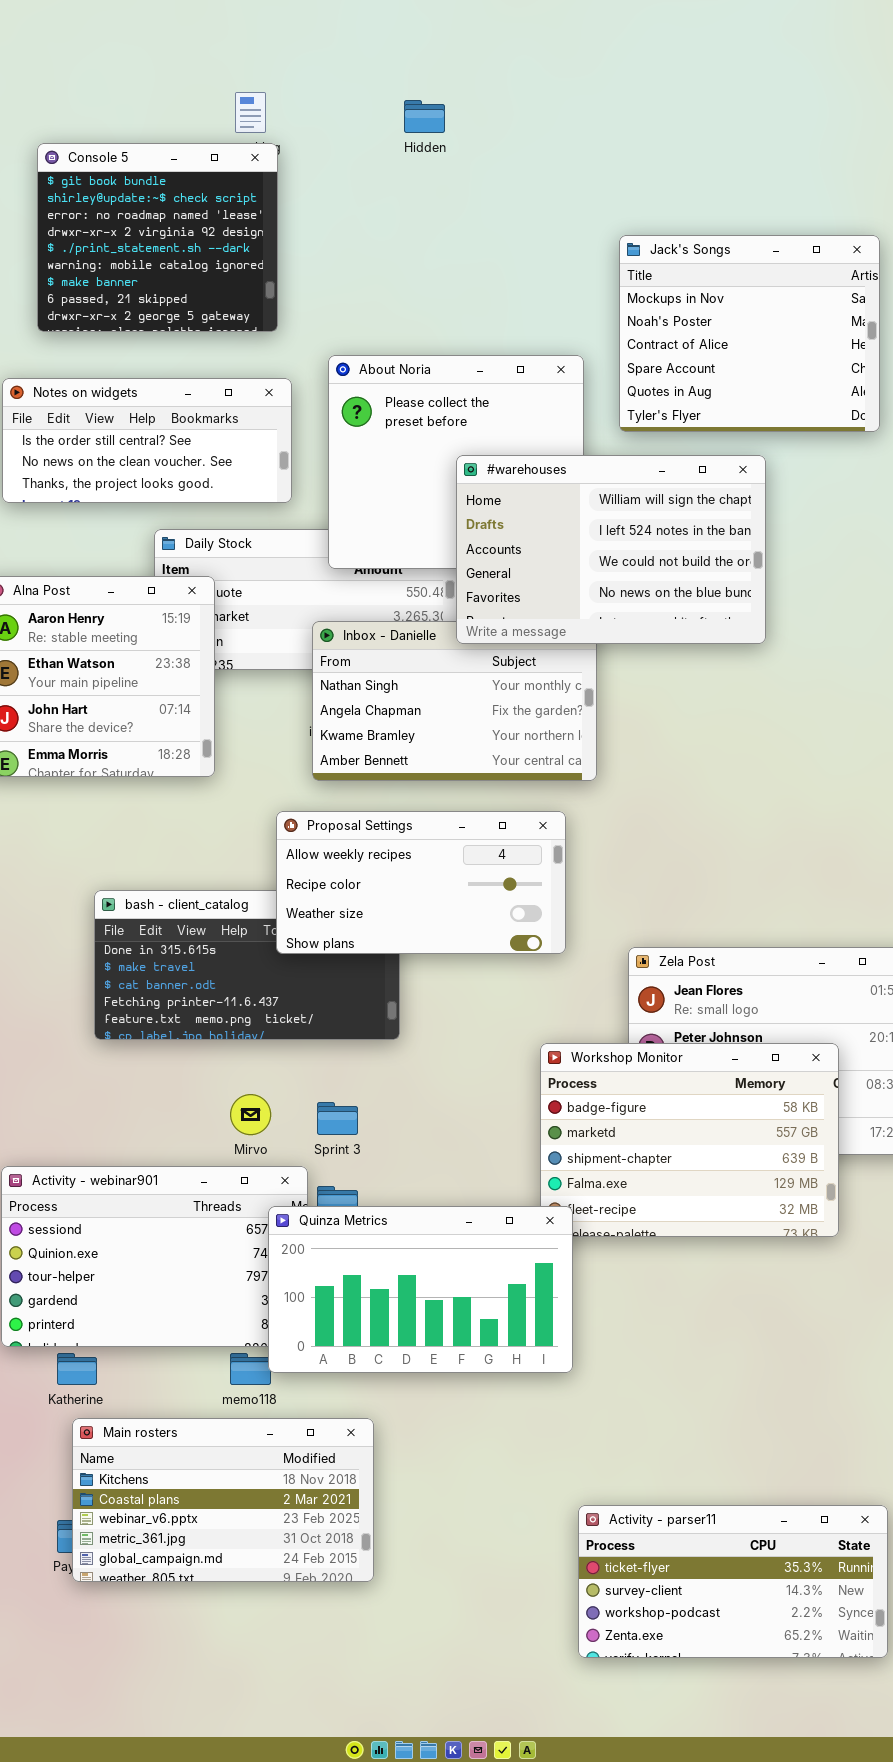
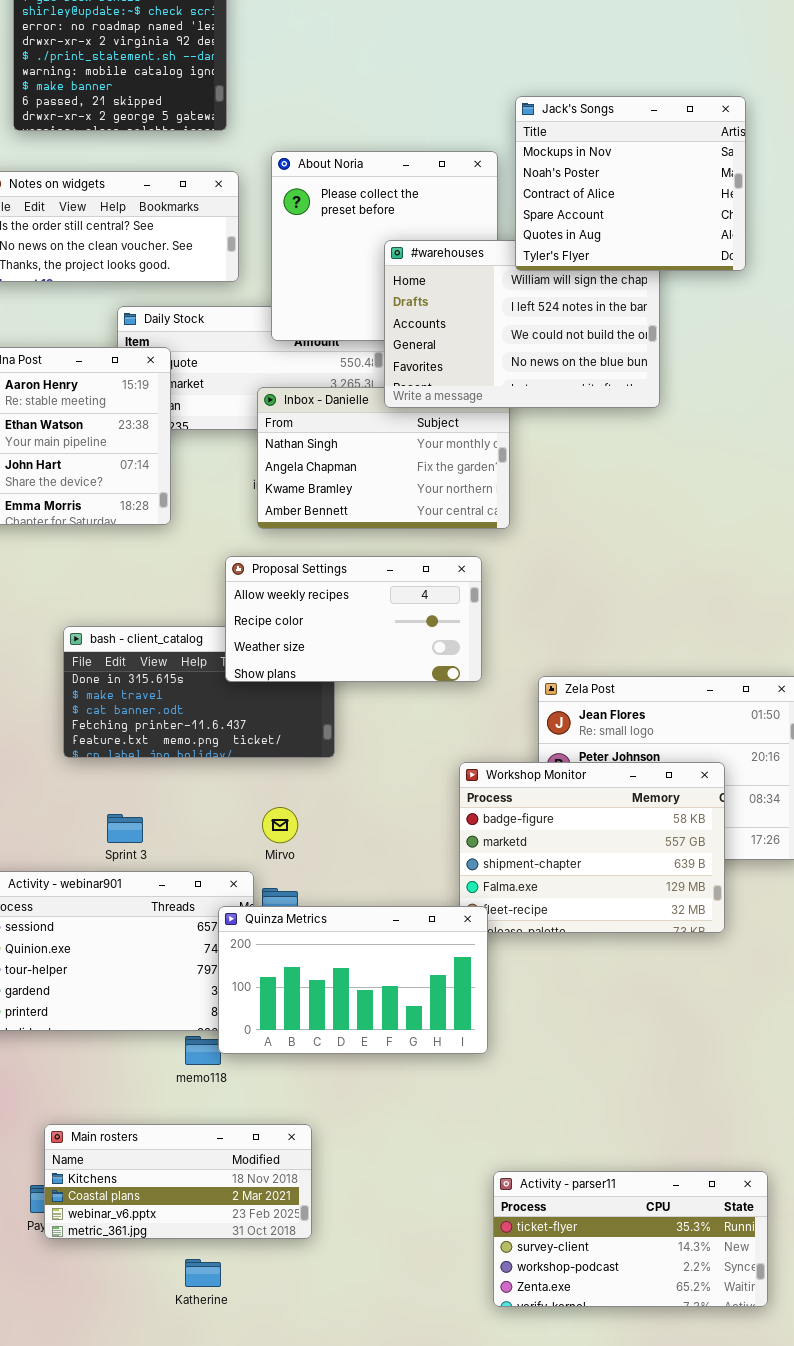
Jack's Songs: [619,235,880,432] -> [515,96,746,271], moved
Mirvo: [230,1094,271,1135] -> [262,807,298,843], moved
Sprint 3: [317,1102,358,1135] -> [107,814,143,843], moved
Katherine: [57,1353,97,1385] -> [185,1259,221,1287], moved
Main rosters: [72,1418,374,1582] -> [44,1124,312,1239], resized

